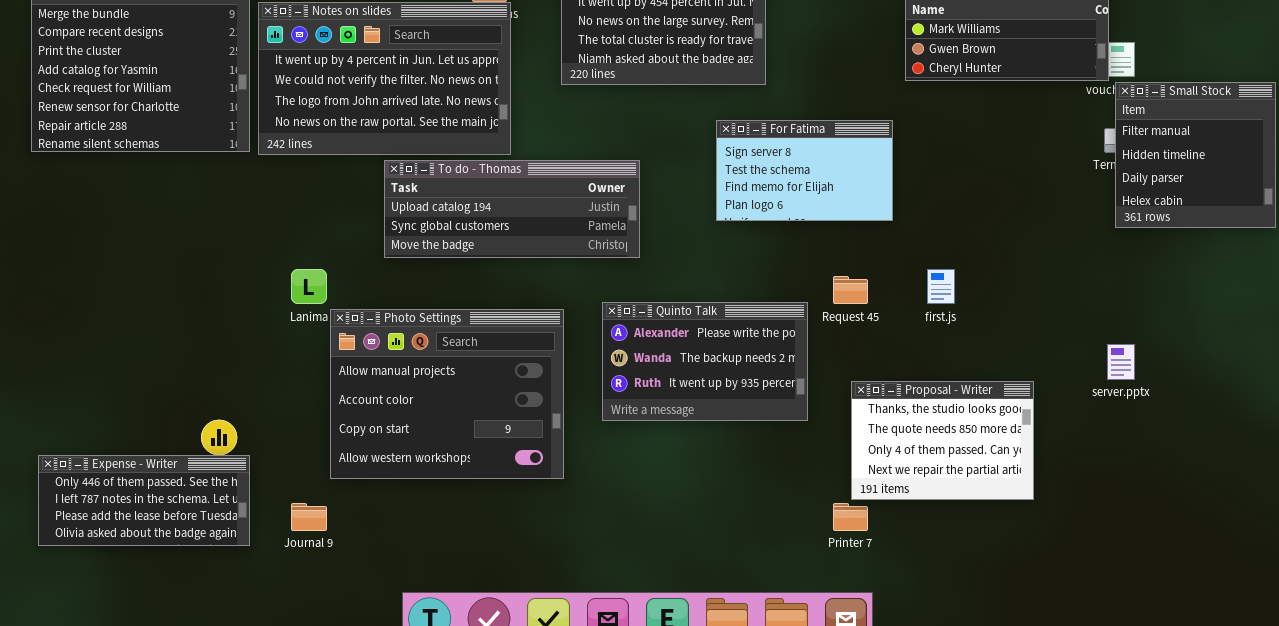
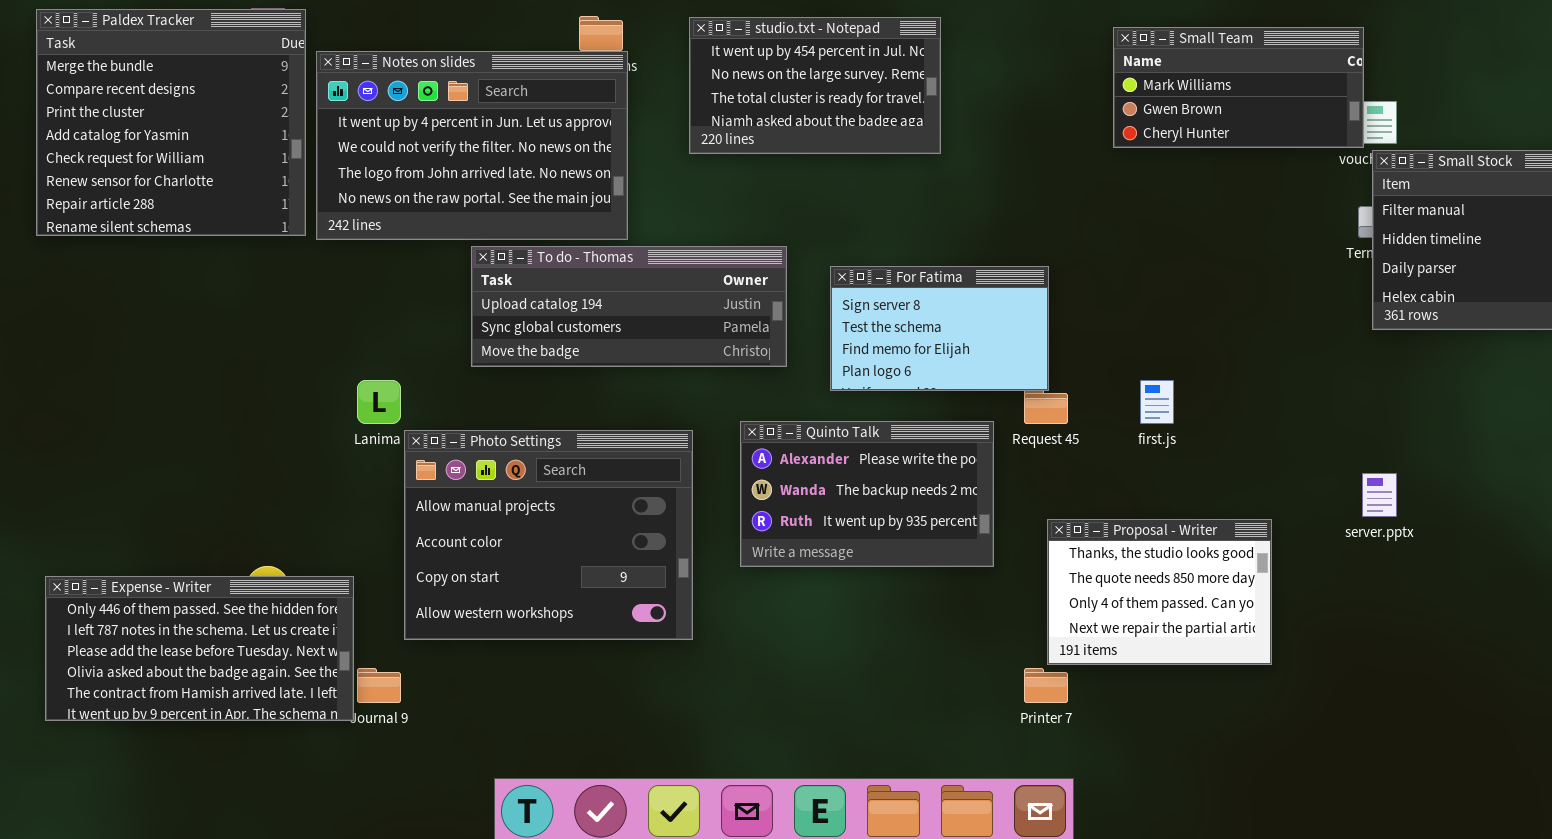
For Fatima: [716,120,893,221] -> [830,266,1049,391], moved
Expense - Writer: [38,455,250,546] -> [45,576,354,721], resized

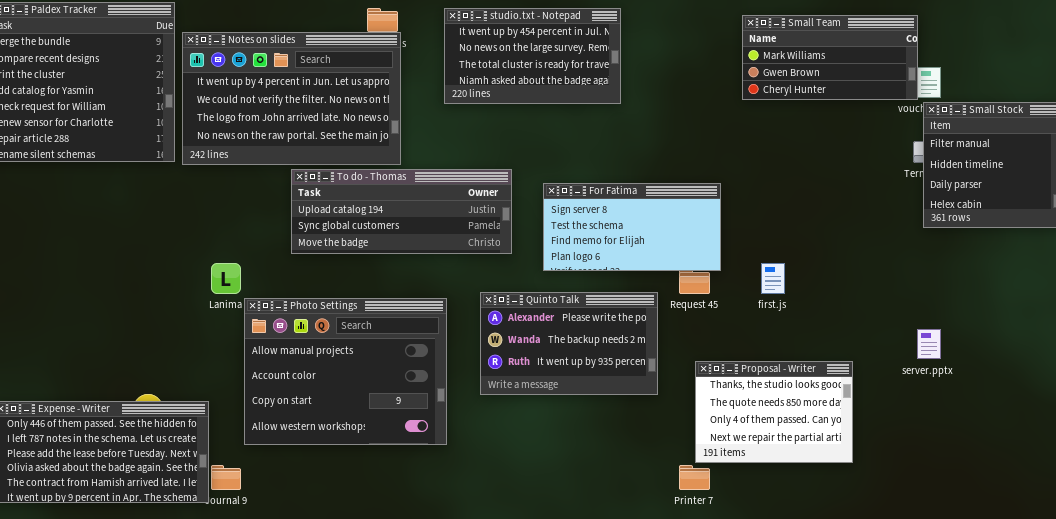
For Fatima: [830,266,1049,391] -> [543,183,721,271], resized

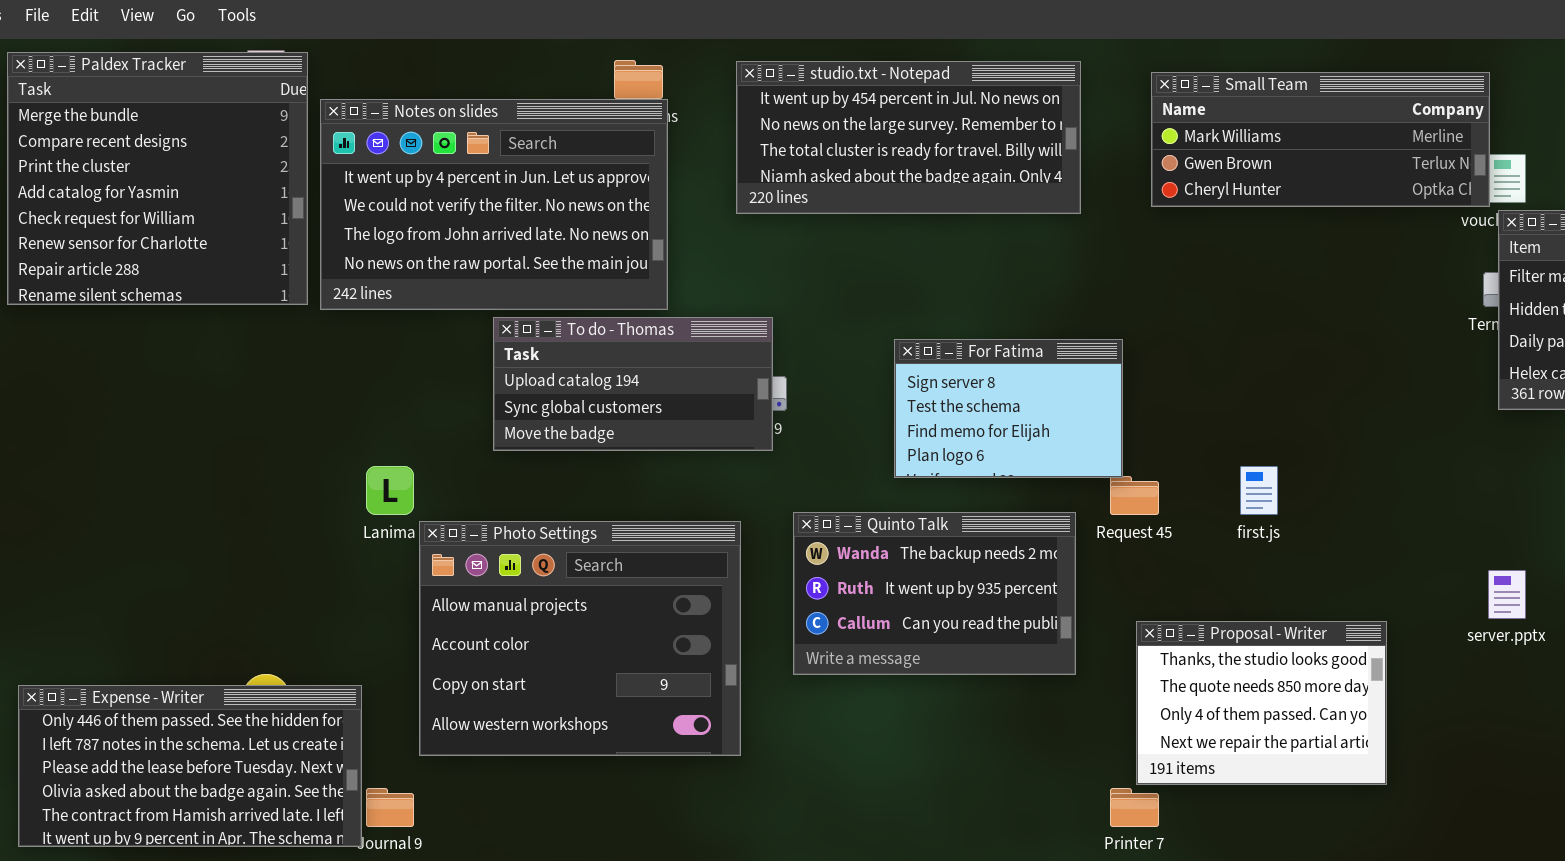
studio.txt - Notepad: [444,8,621,104] -> [736,61,1081,214], resized
Small Team: [742,15,918,100] -> [1151,72,1490,207], resized
To do - Thomas: [291,169,512,254] -> [493,317,773,451], resized
For Fatima: [543,183,721,271] -> [894,339,1123,478], resized
Quinto Talk: [480,292,658,395] -> [793,512,1076,675], scrolled down 1 row

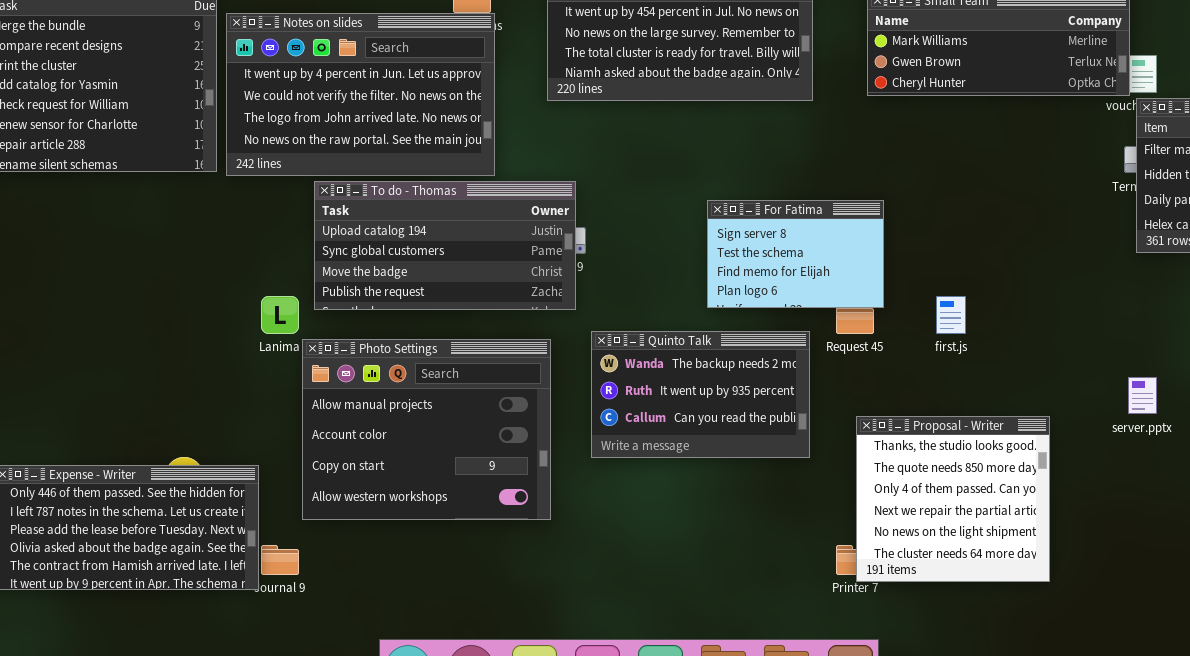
To do - Thomas: [493,317,773,451] -> [314,181,576,310], resized
For Fatima: [894,339,1123,478] -> [707,200,884,308], moved
Proposal - Writer: [1136,621,1387,785] -> [856,416,1050,582], resized

